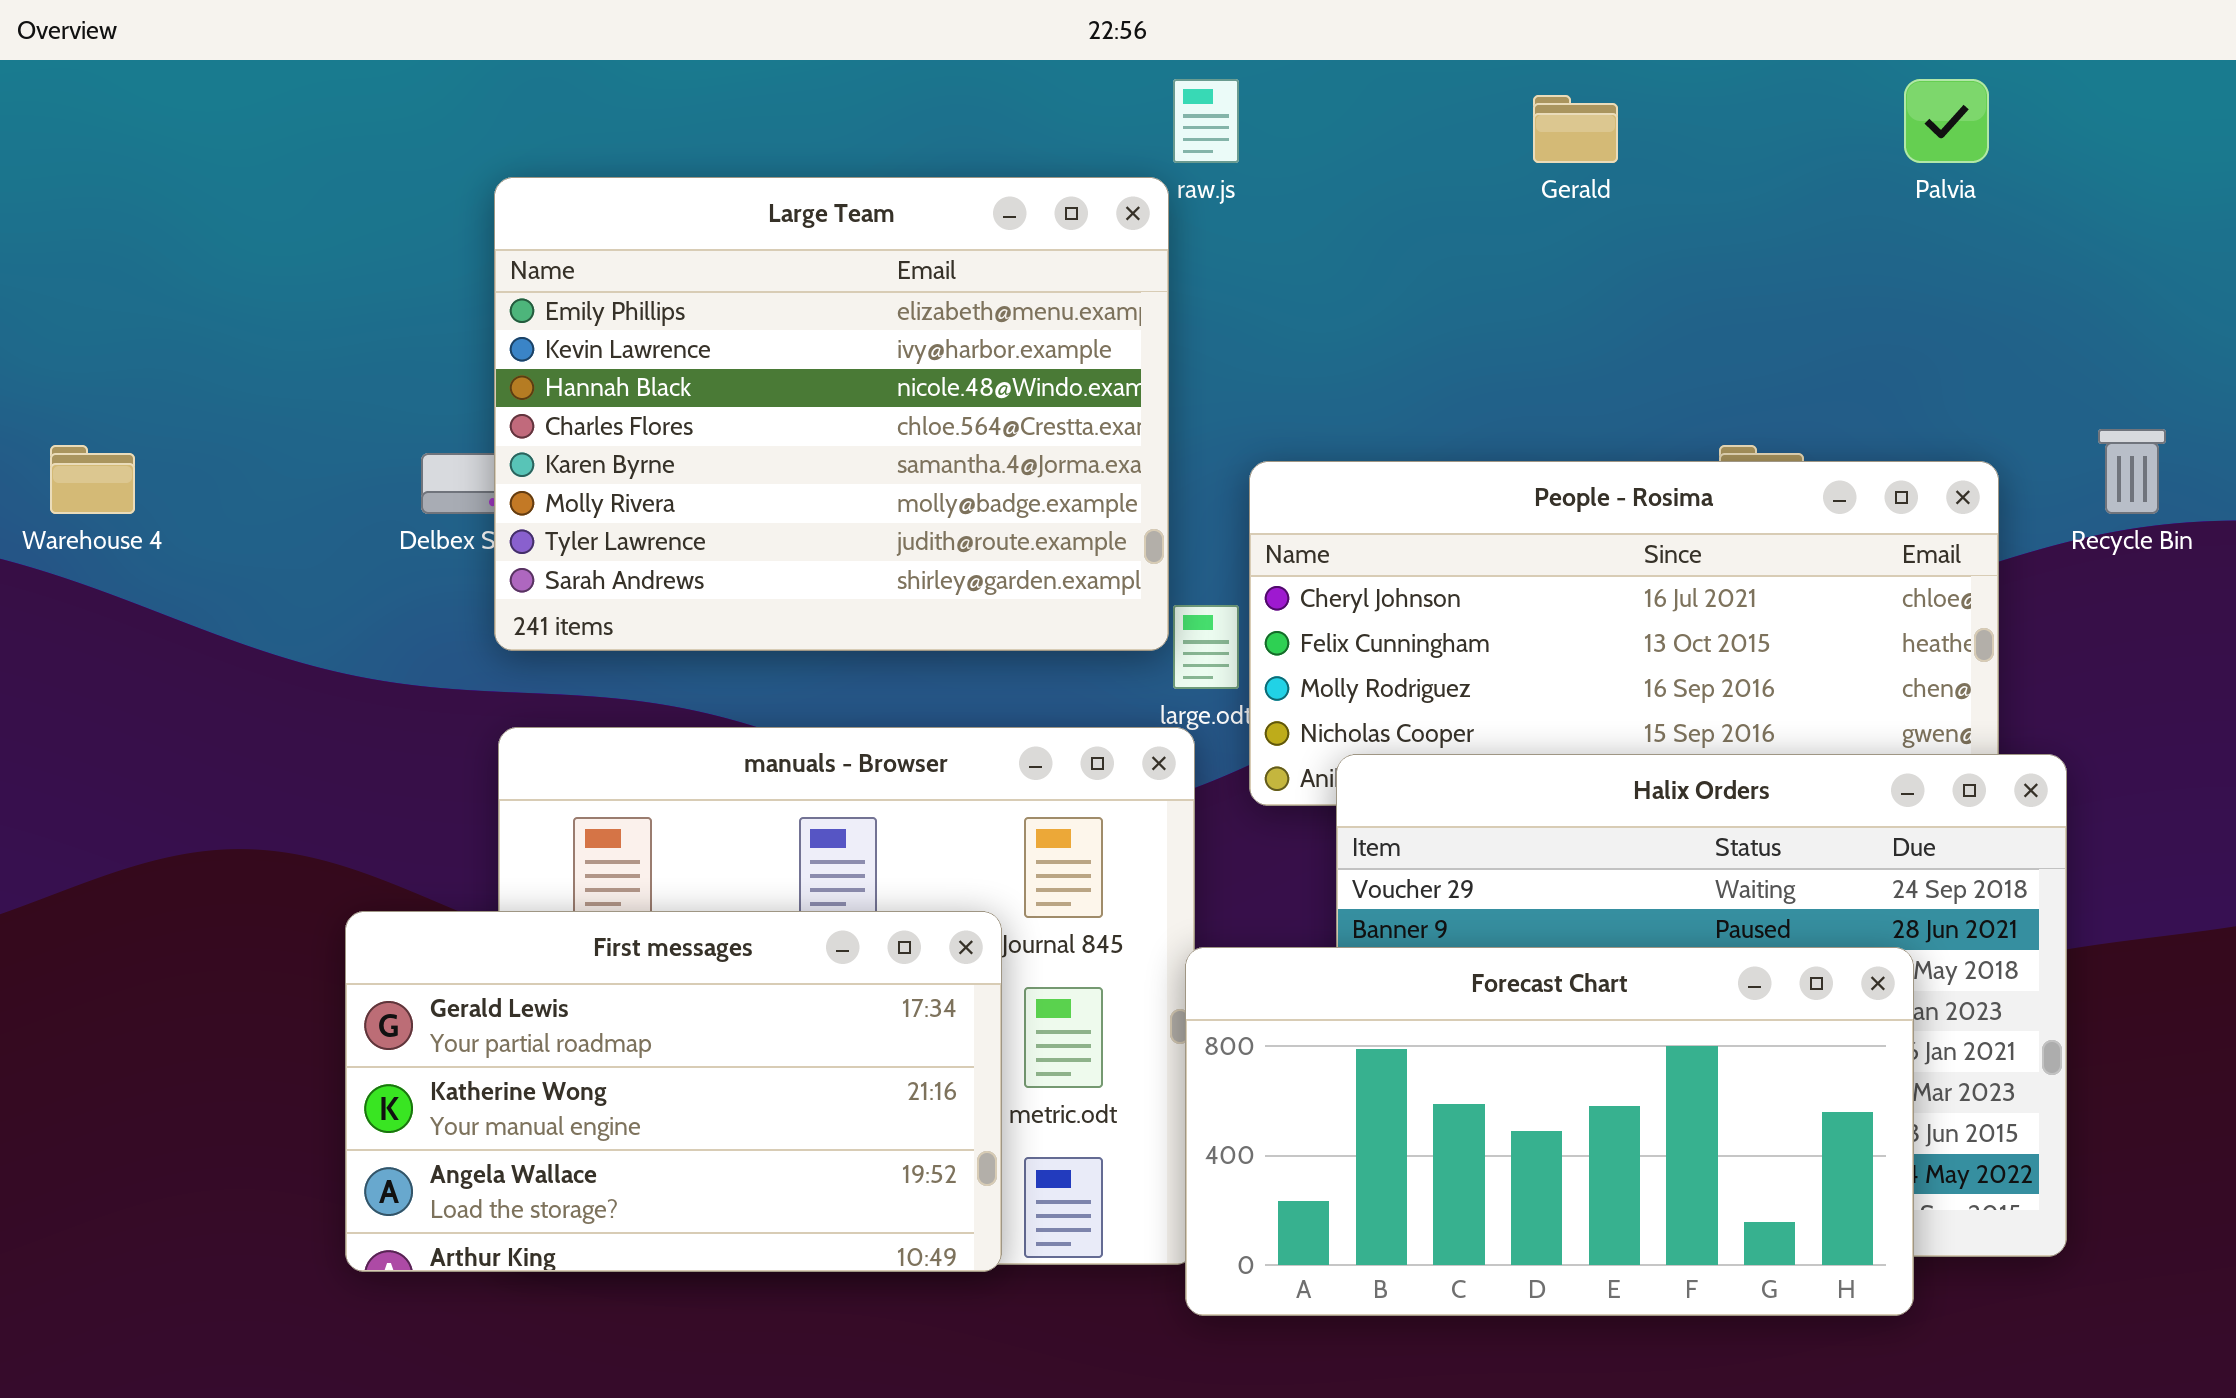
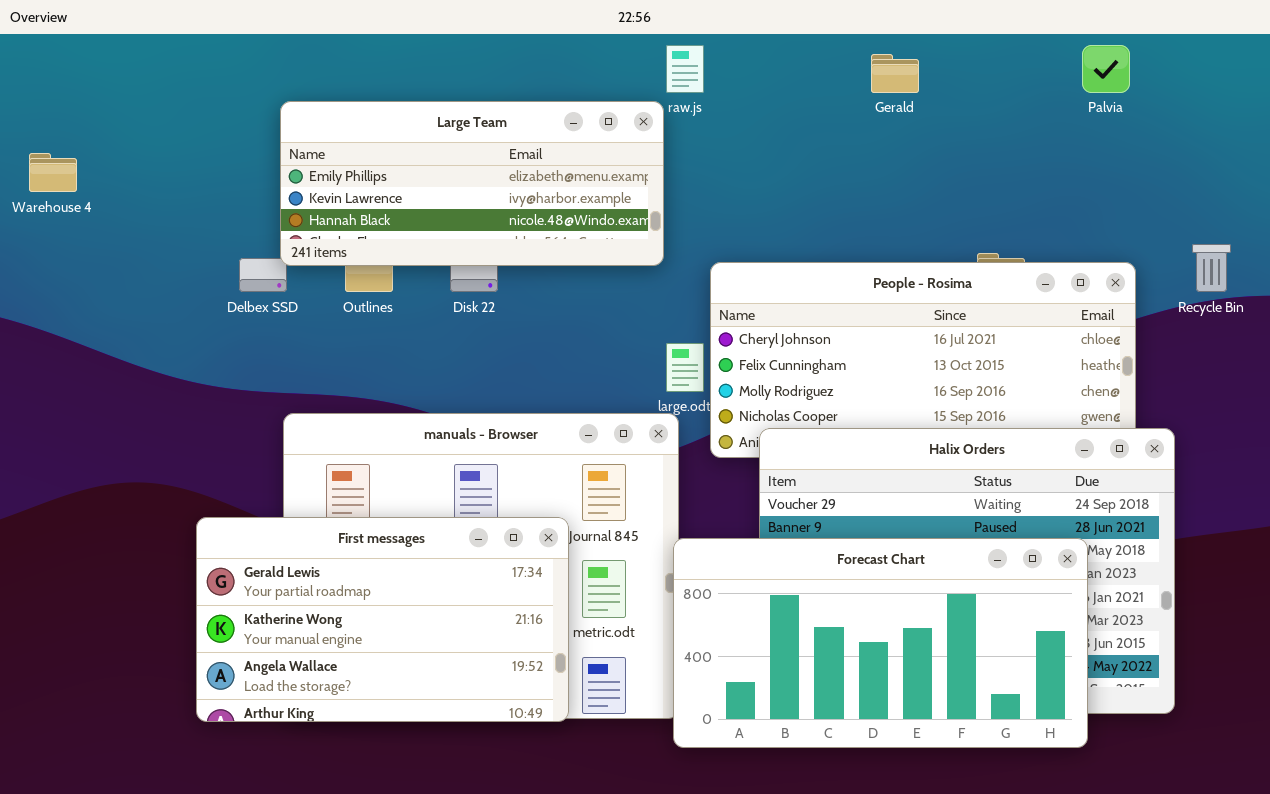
Large Team: [494,177,1169,651] -> [280,101,664,266], resized
Warehouse 4: [50,445,135,514] -> [29,153,77,192], moved

